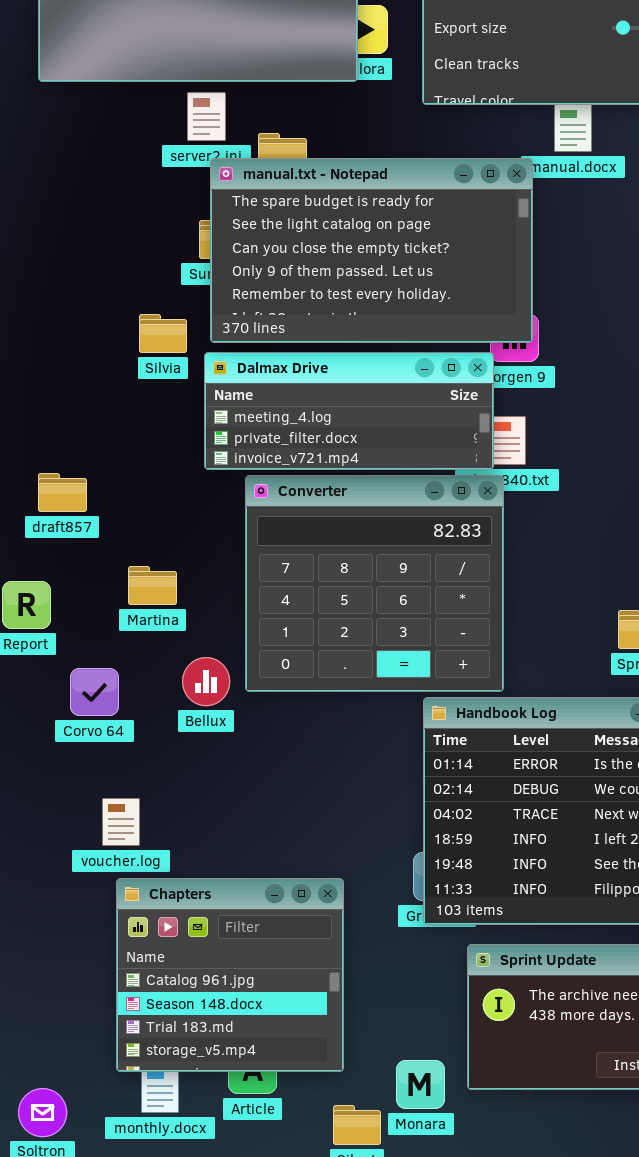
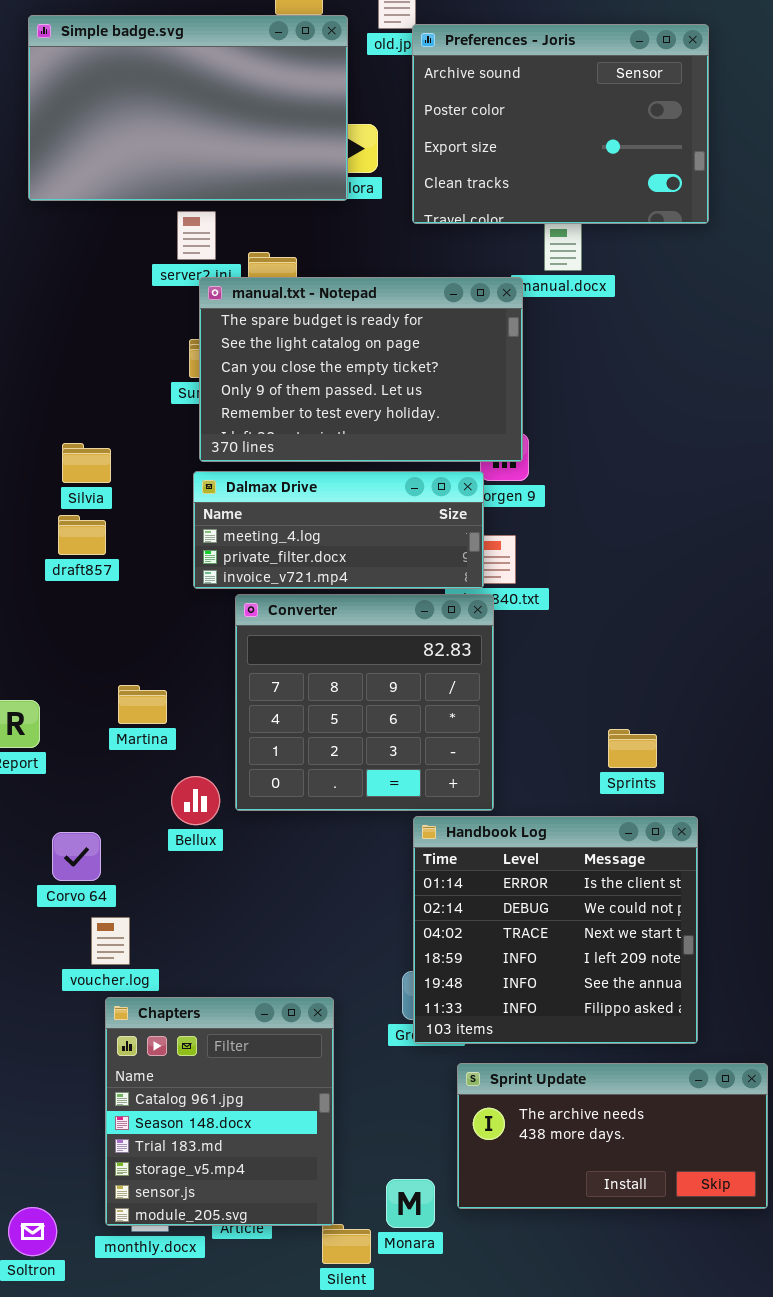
Silvia: [139,314,187,353] -> [62,443,111,483], moved
draft857: [38,473,87,512] -> [58,515,106,555], moved
Corvo 64: [70,668,119,716] -> [52,832,101,881], moved
Chapters: [116,878,344,1072] -> [105,997,334,1226], resized

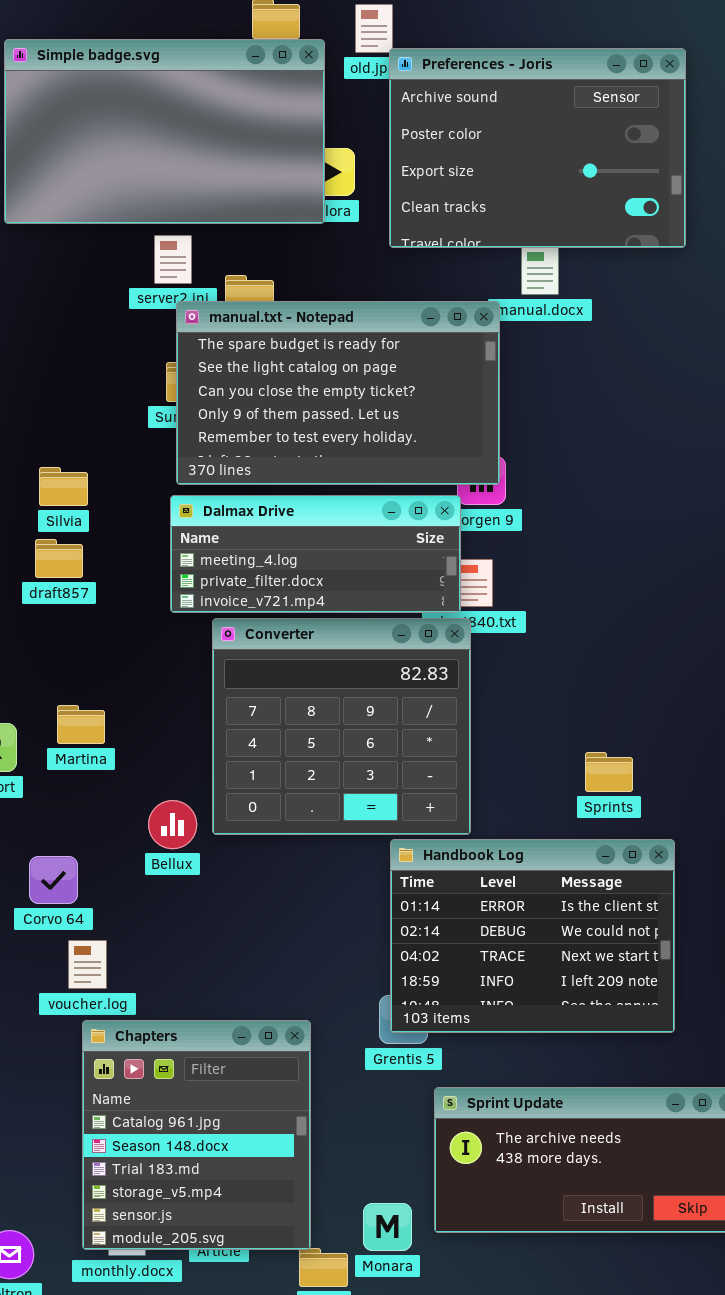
Martina: [118,685,167,724] -> [57,705,105,744], moved
Handbook Log: [413,816,698,1044] -> [390,839,675,1033], resized

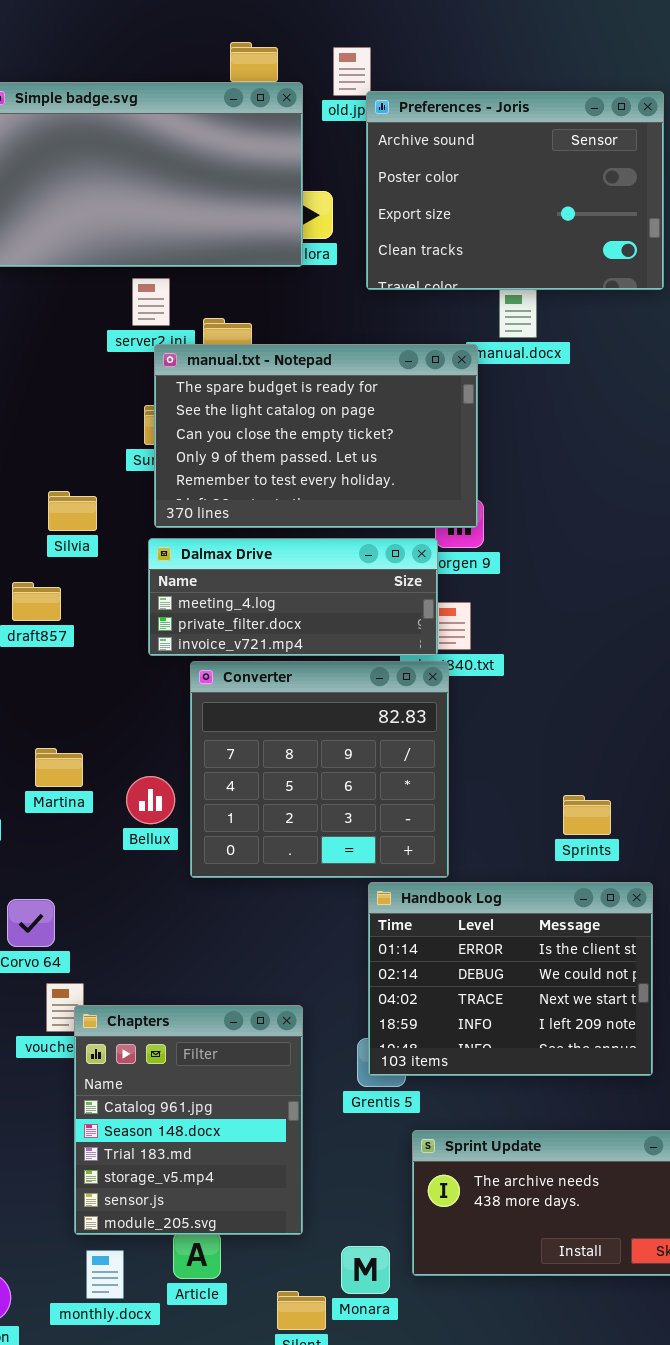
Silvia: [39,467,88,506] -> [48,491,97,531], moved
Bellux: [148,800,197,849] -> [126,776,175,824], moved
Chapters: [82,1020,311,1250] -> [74,1005,303,1235], moved

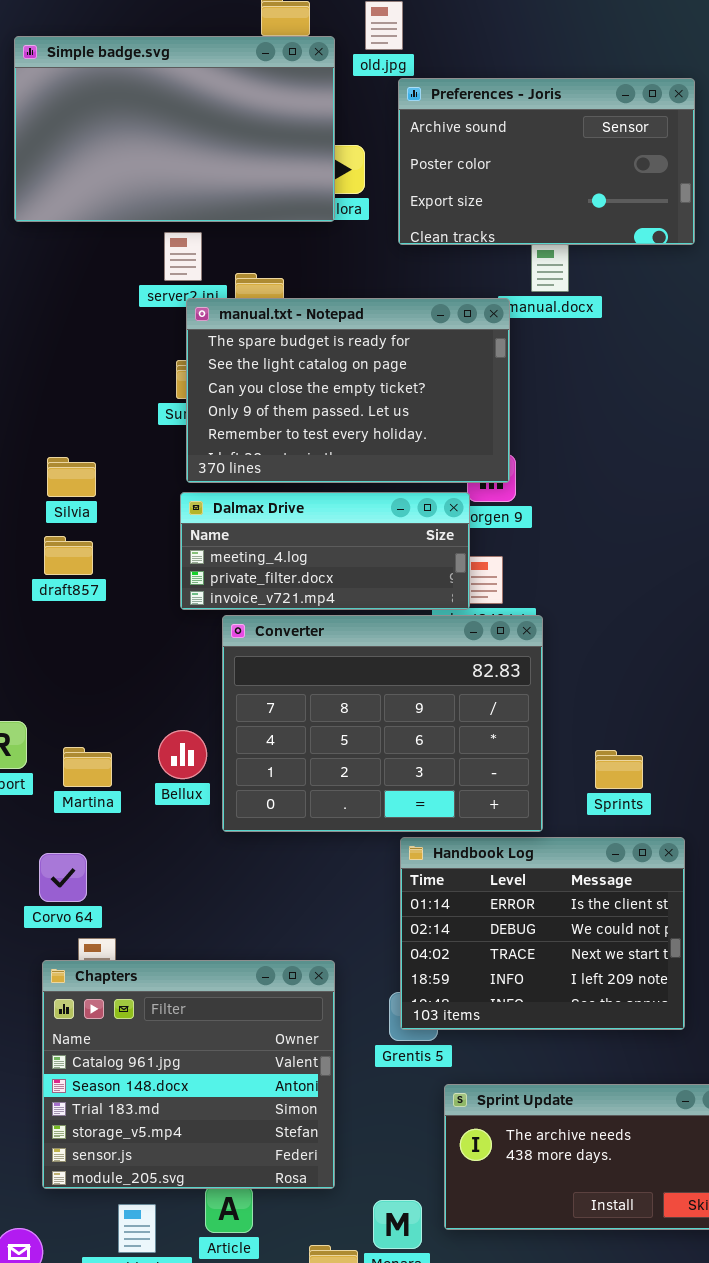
Preferences - Joris: [366,91,664,290] -> [398,78,695,245], resized
Silvia: [48,491,97,531] -> [47,457,96,497], moved
Converter: [190,661,449,878] -> [222,615,543,832], resized
Martina: [35,748,83,787] -> [63,747,112,787], moved
Chapters: [74,1005,303,1235] -> [42,960,335,1189], resized

